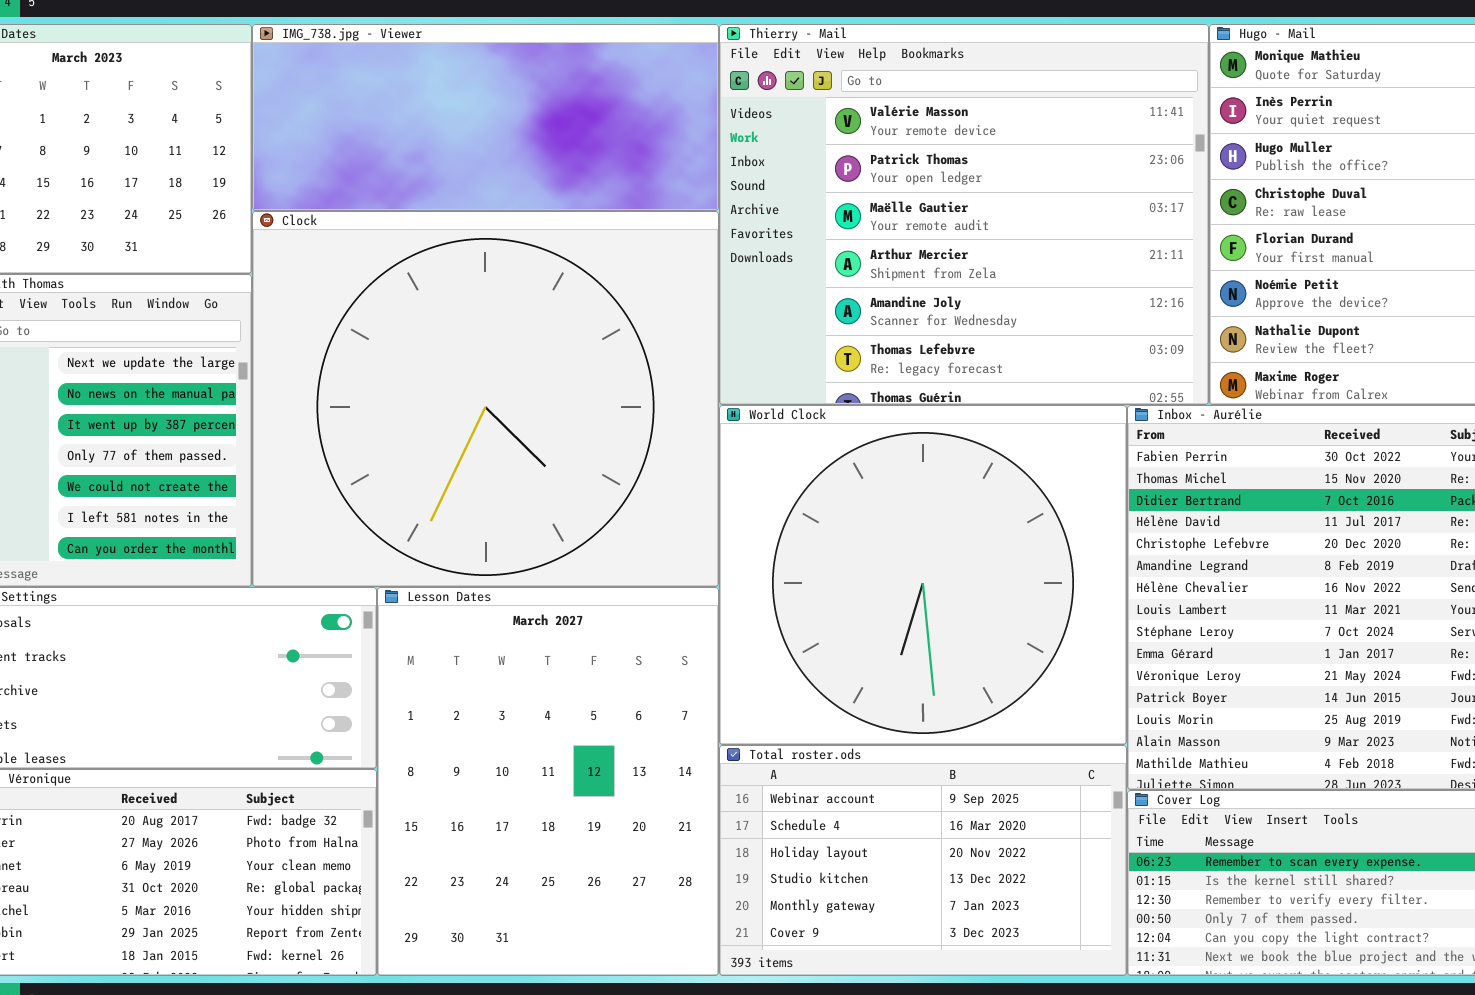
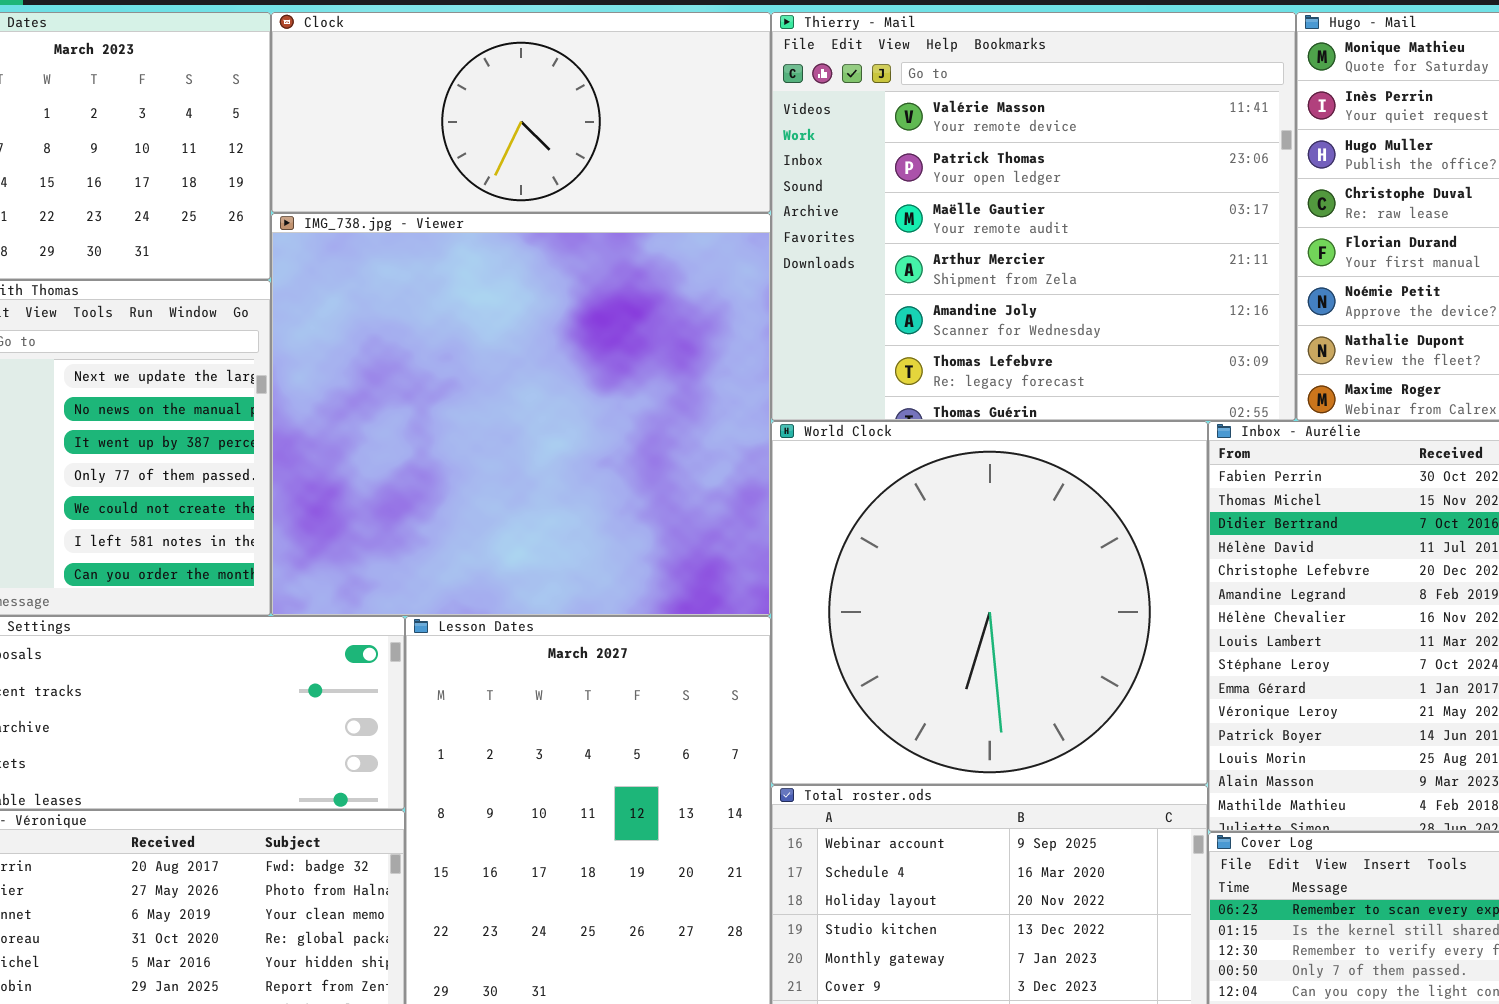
IMG_738.jpg - Viewer: [252,24,719,211] -> [271,213,771,616], moved, resized
Clock: [252,211,719,587] -> [271,12,771,213], moved, resized

